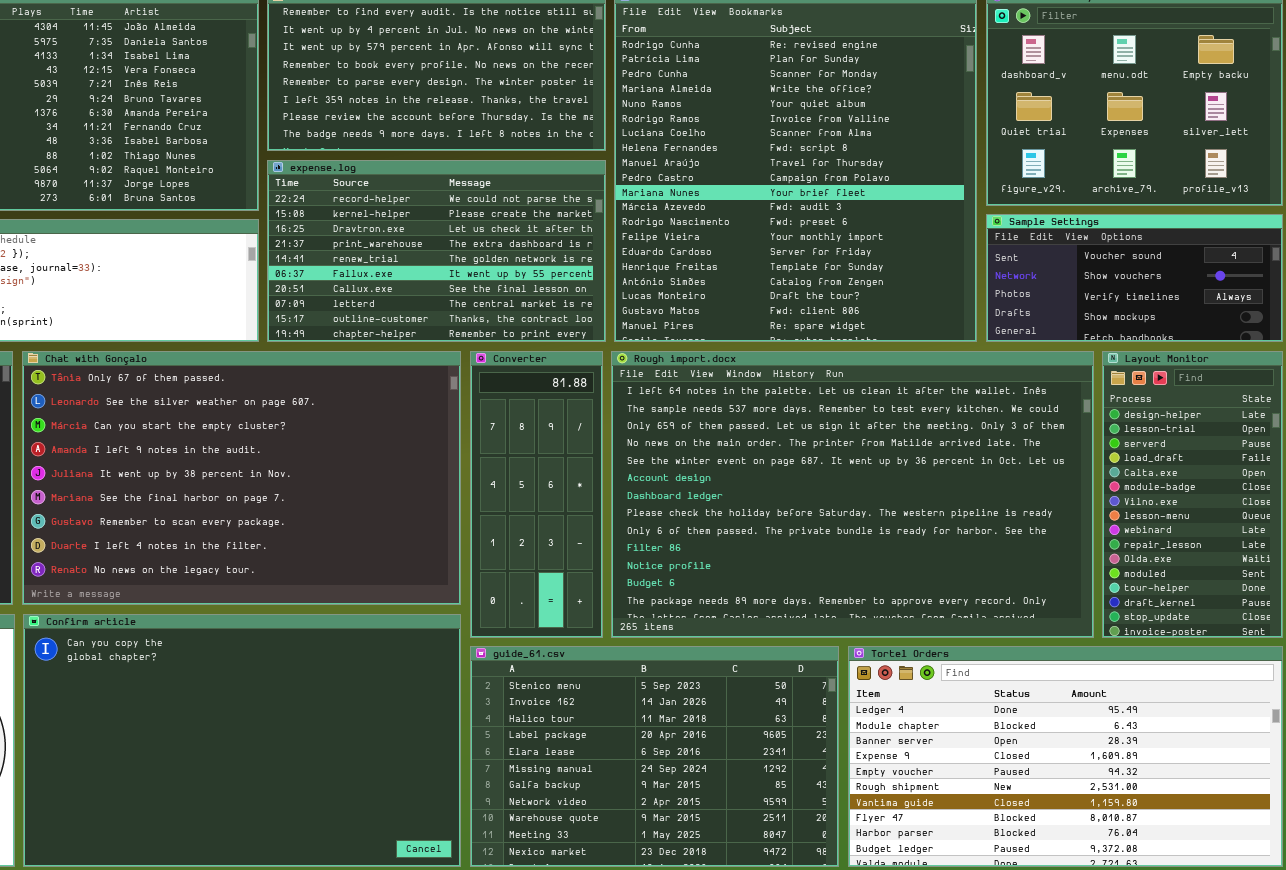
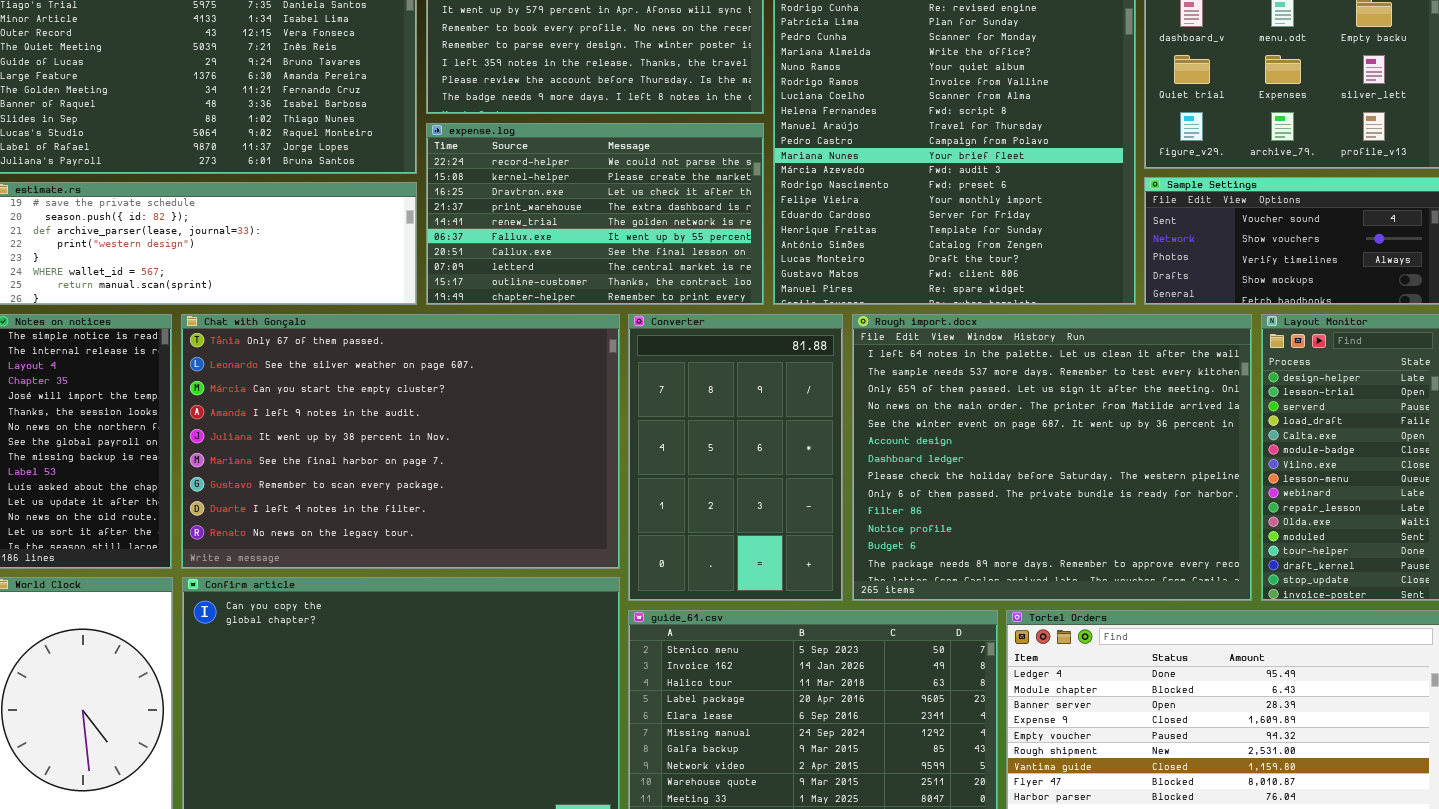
Converter: [470,351,603,638] -> [628,314,843,601], resized
Rough import.docx: [611,351,1094,638] -> [852,314,1252,601], resized

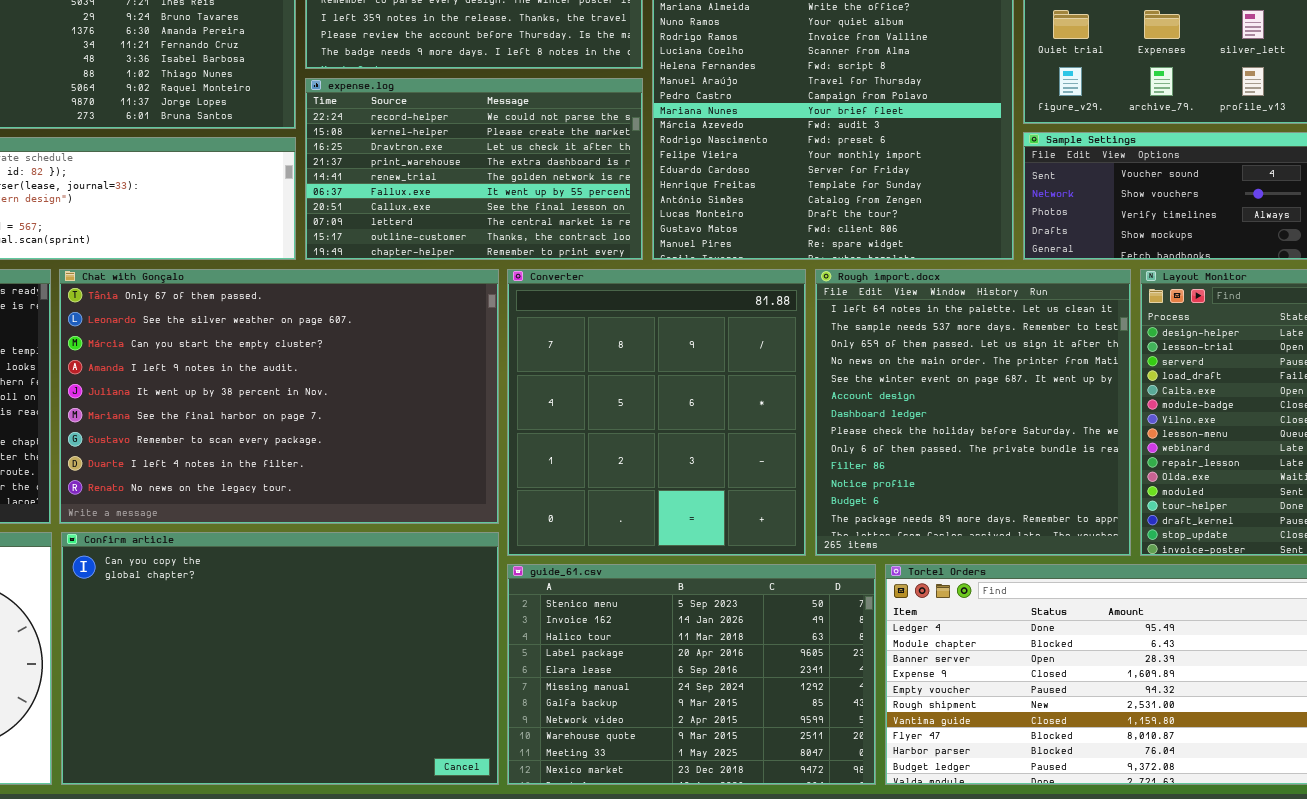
Converter: [628,314,843,601] -> [507,269,806,556], resized
Rough import.docx: [852,314,1252,601] -> [815,269,1131,556], resized

